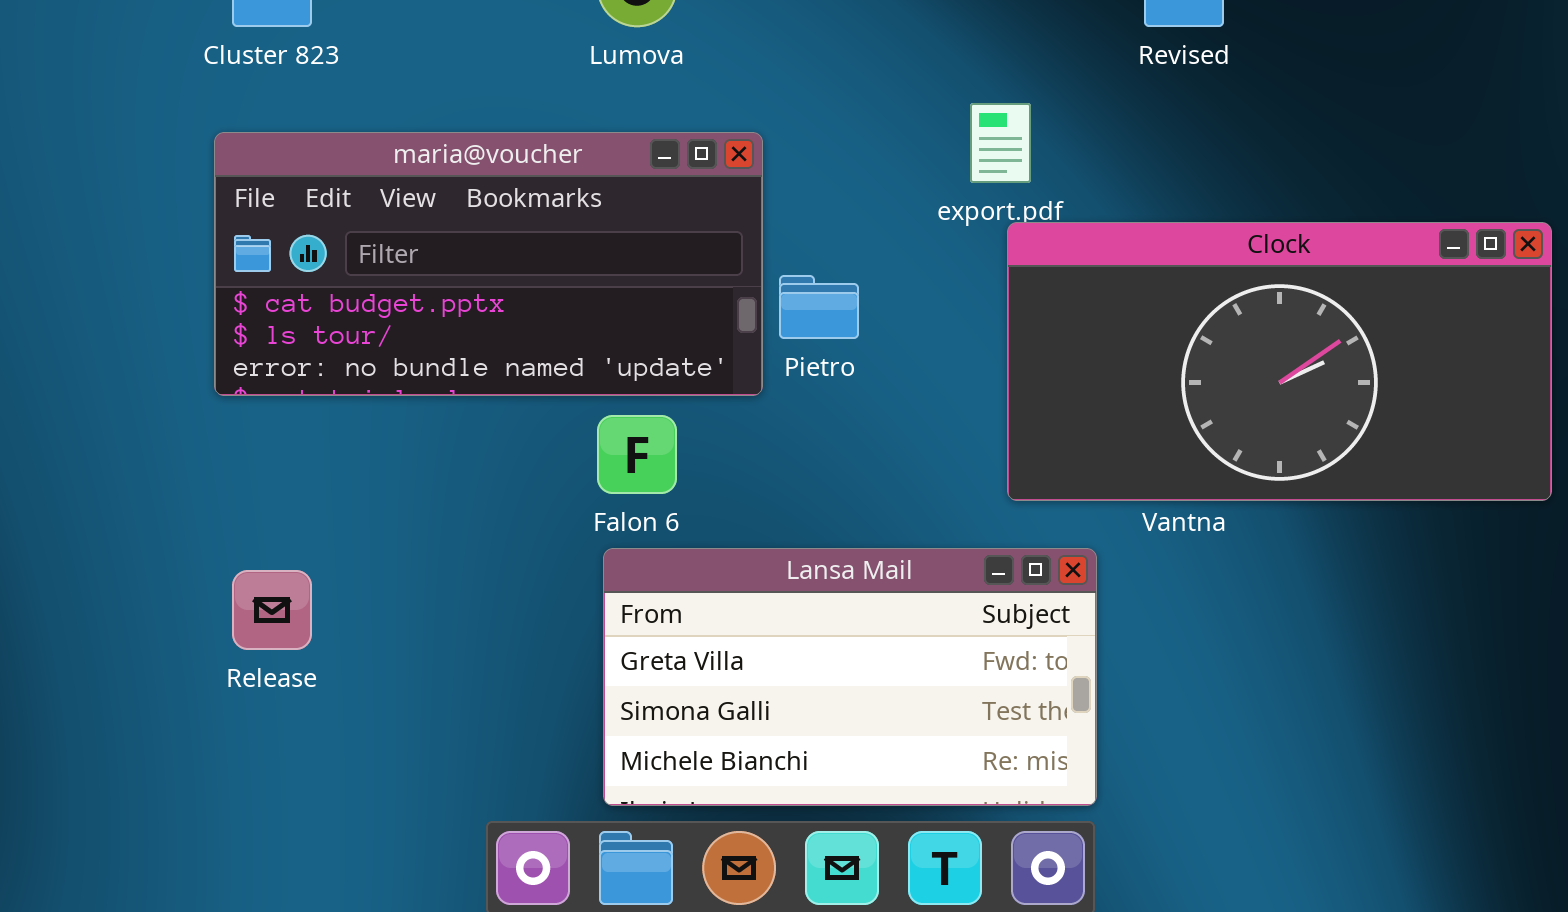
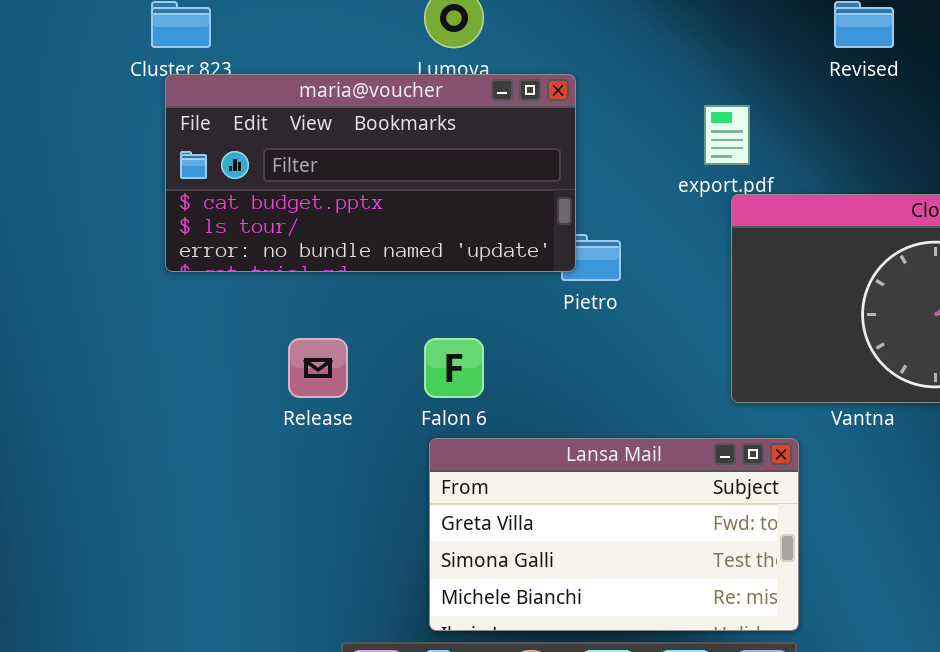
maria@voucher: [214,132,763,396] -> [165,74,576,272], moved
Release: [232,570,312,650] -> [288,338,348,398], moved

